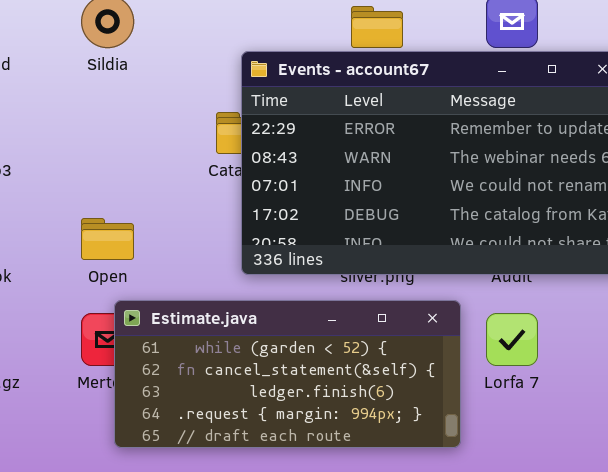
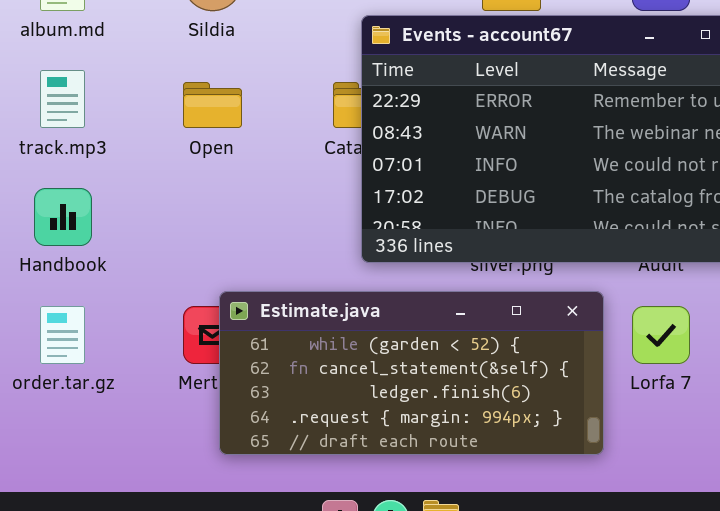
Open: [81,218,134,260] -> [183,82,242,128], moved

